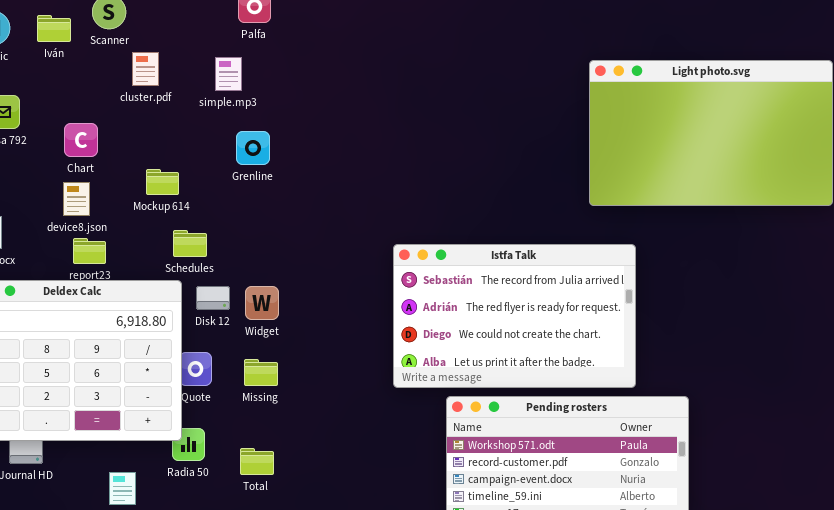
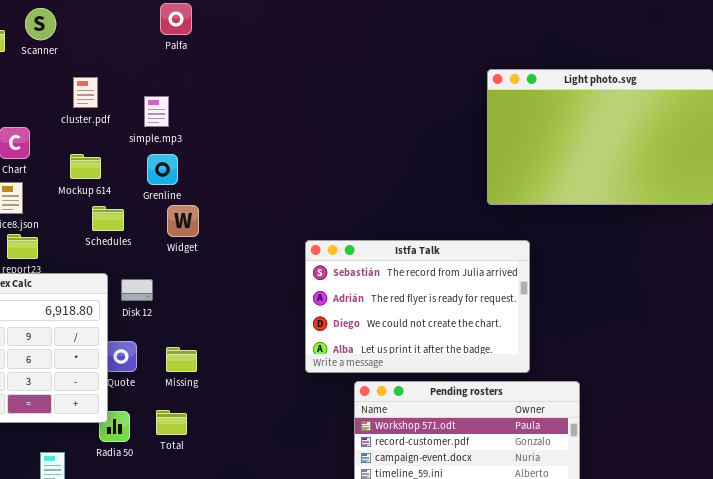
cluster.pdf: [132,52,159,86] -> [73,77,98,108], moved
simple.mp3: [215,57,242,91] -> [144,96,169,127], moved
Grenline: [236,131,270,165] -> [147,154,178,185], moved
Mockup 614: [146,169,179,195] -> [70,154,101,179], moved
Schedules: [173,230,207,257] -> [92,206,124,231], moved
Widget: [245,286,279,320] -> [167,205,199,237], moved
Total: [240,448,274,475] -> [156,410,187,435], moved

